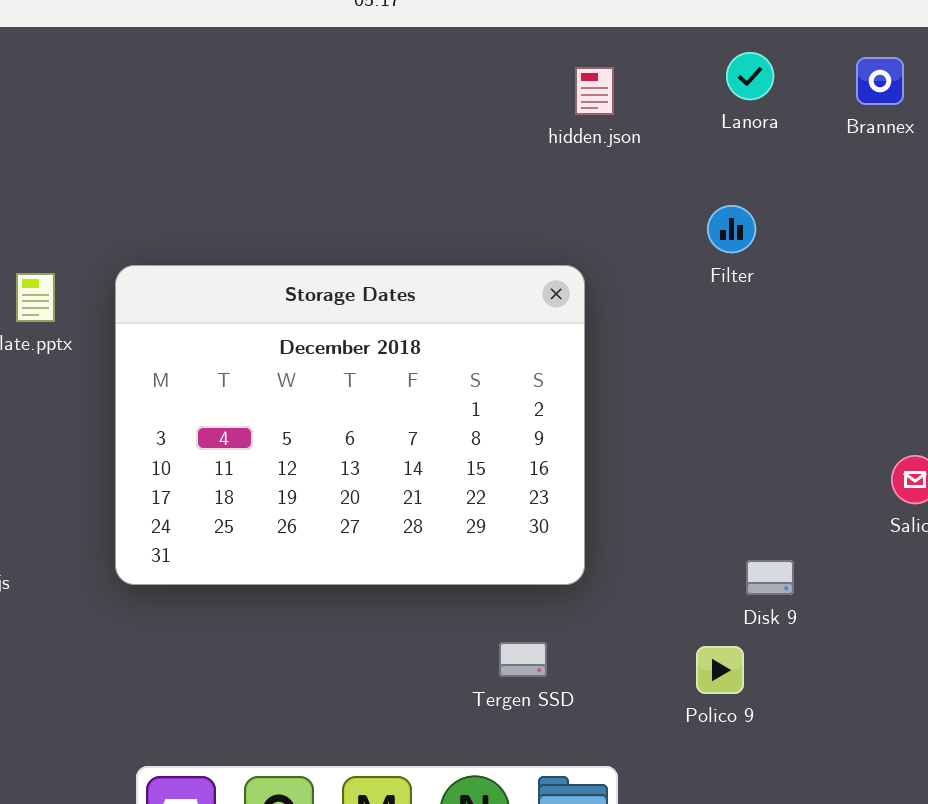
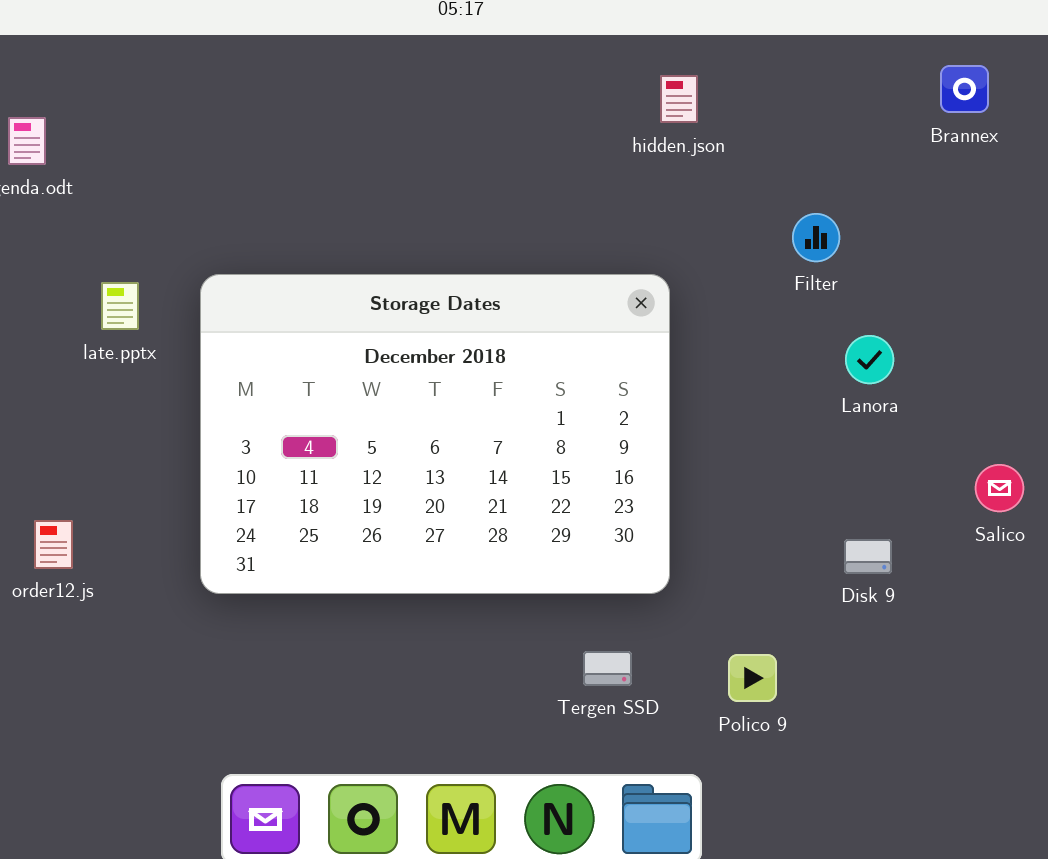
Lanora: [726,52,774,100] -> [845,335,894,384], moved
Disk 9: [746,560,794,595] -> [844,539,892,574], moved
Polico 9: [696,646,744,694] -> [728,654,777,702], moved

